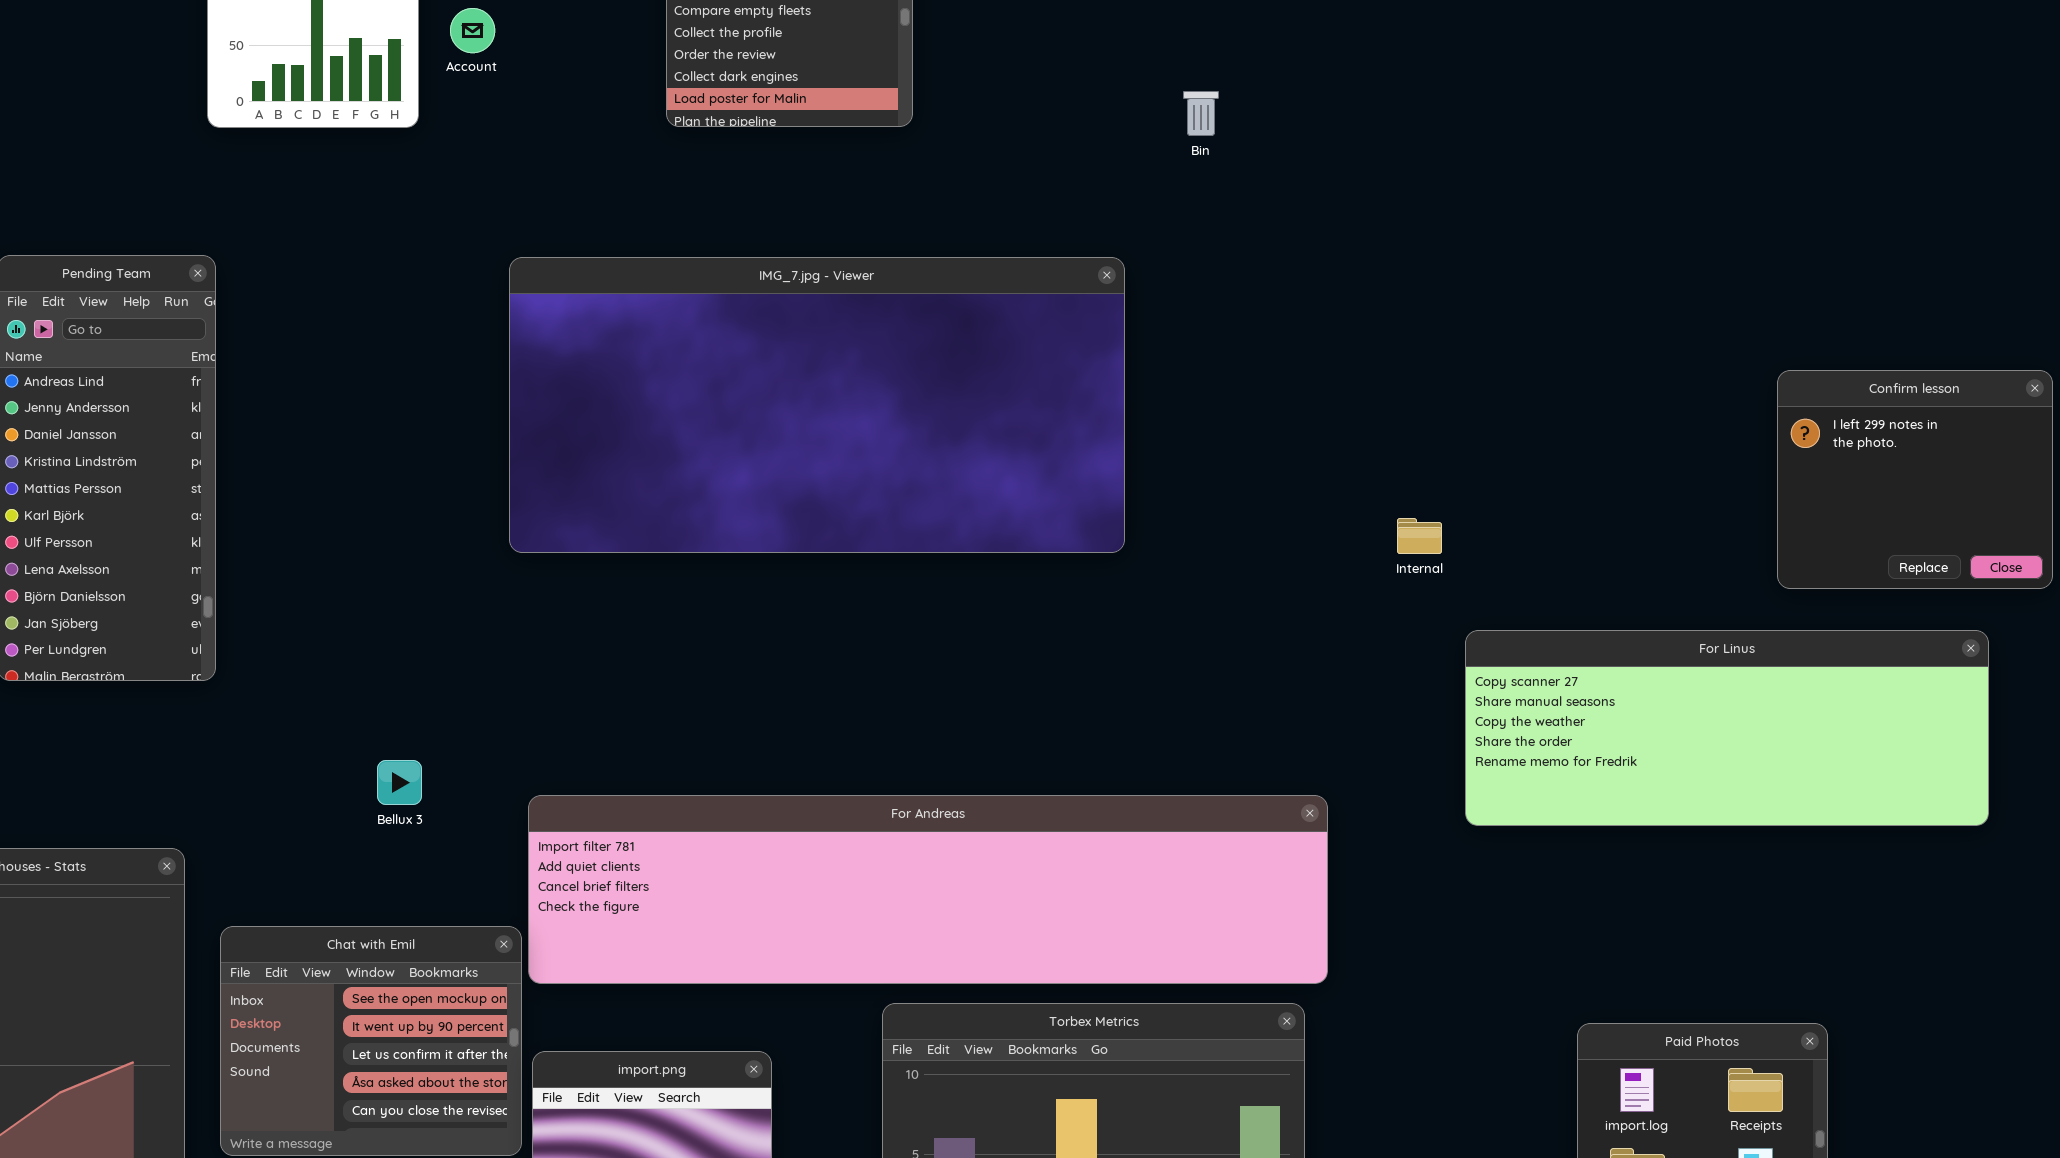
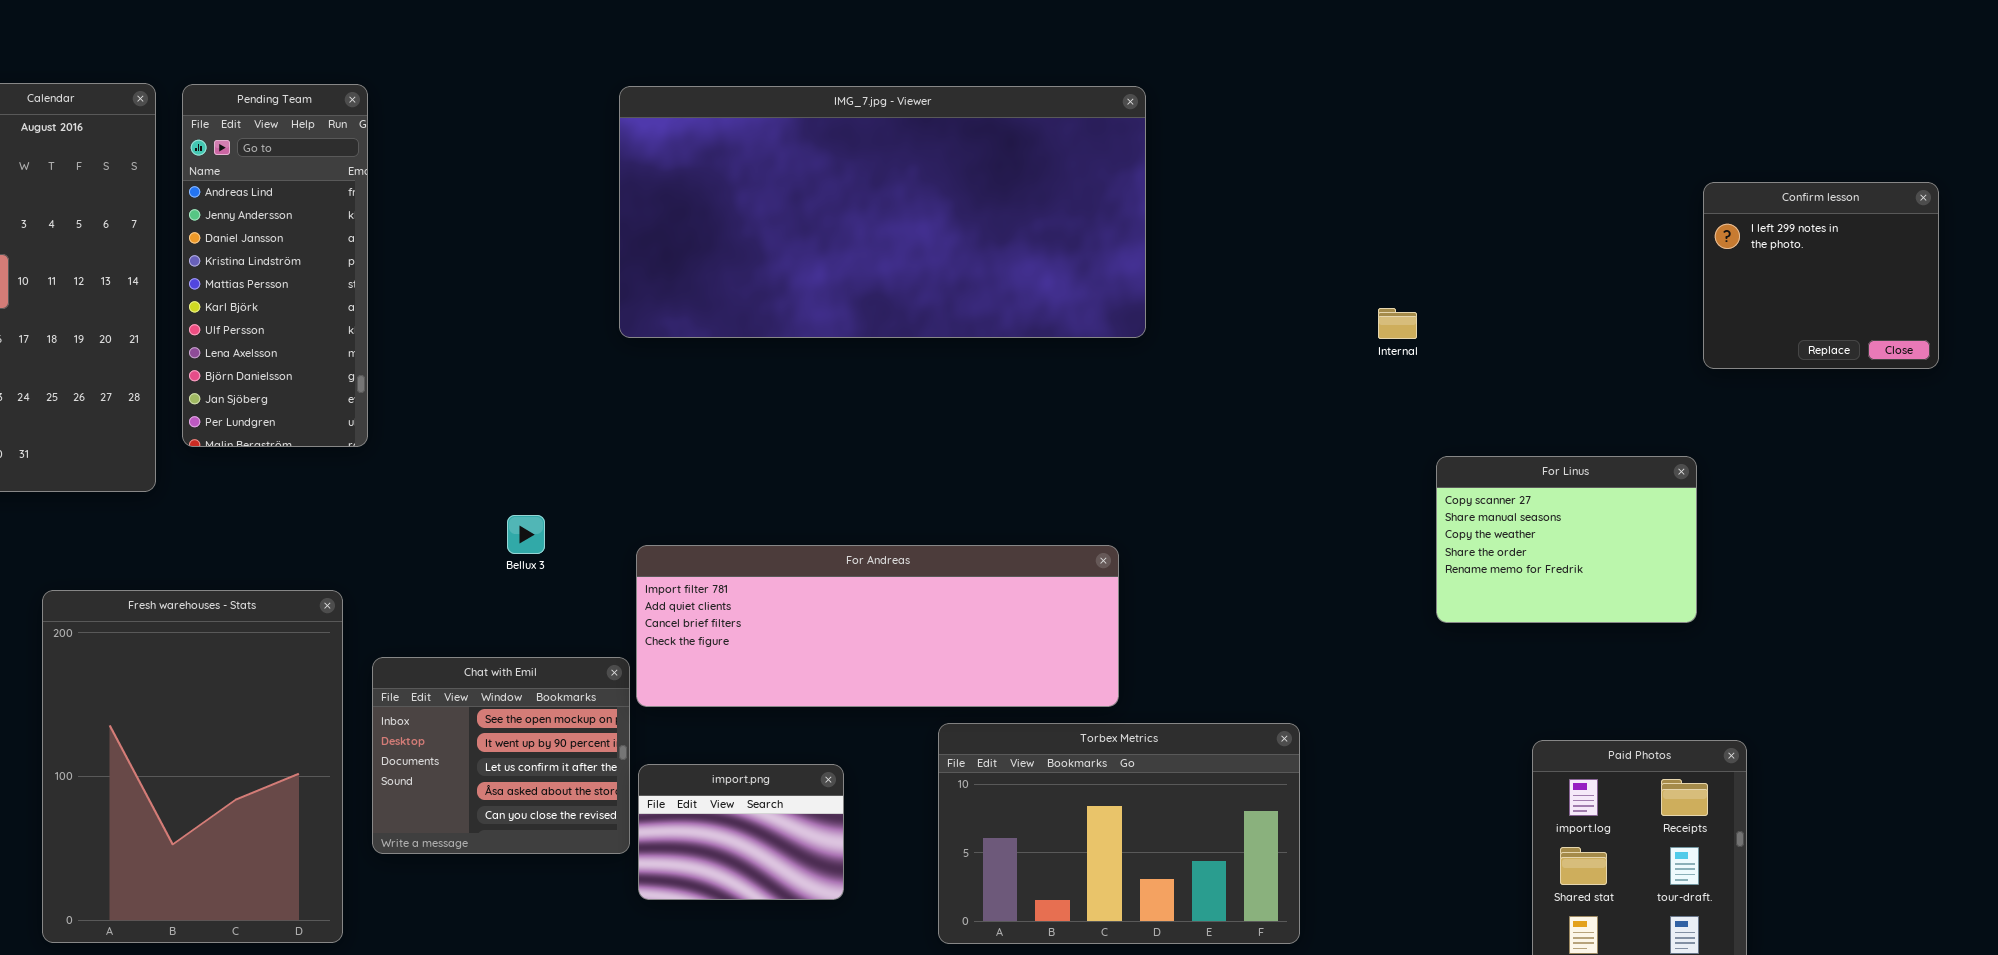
For Linus: [1465,630,1989,826] -> [1436,456,1697,623], moved, resized
For Andreas: [528,795,1328,984] -> [636,545,1119,707], resized

